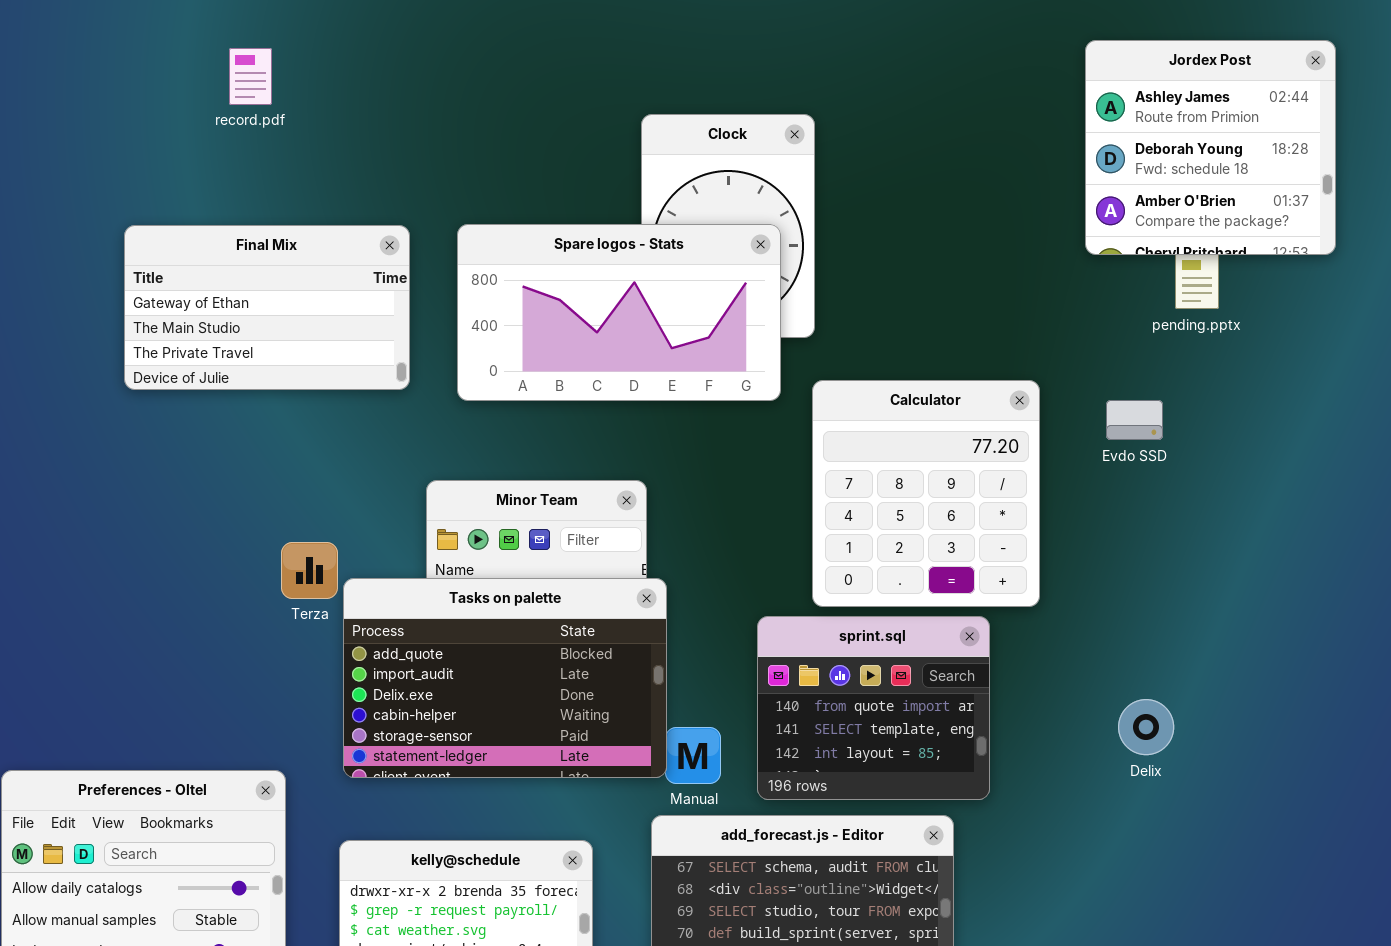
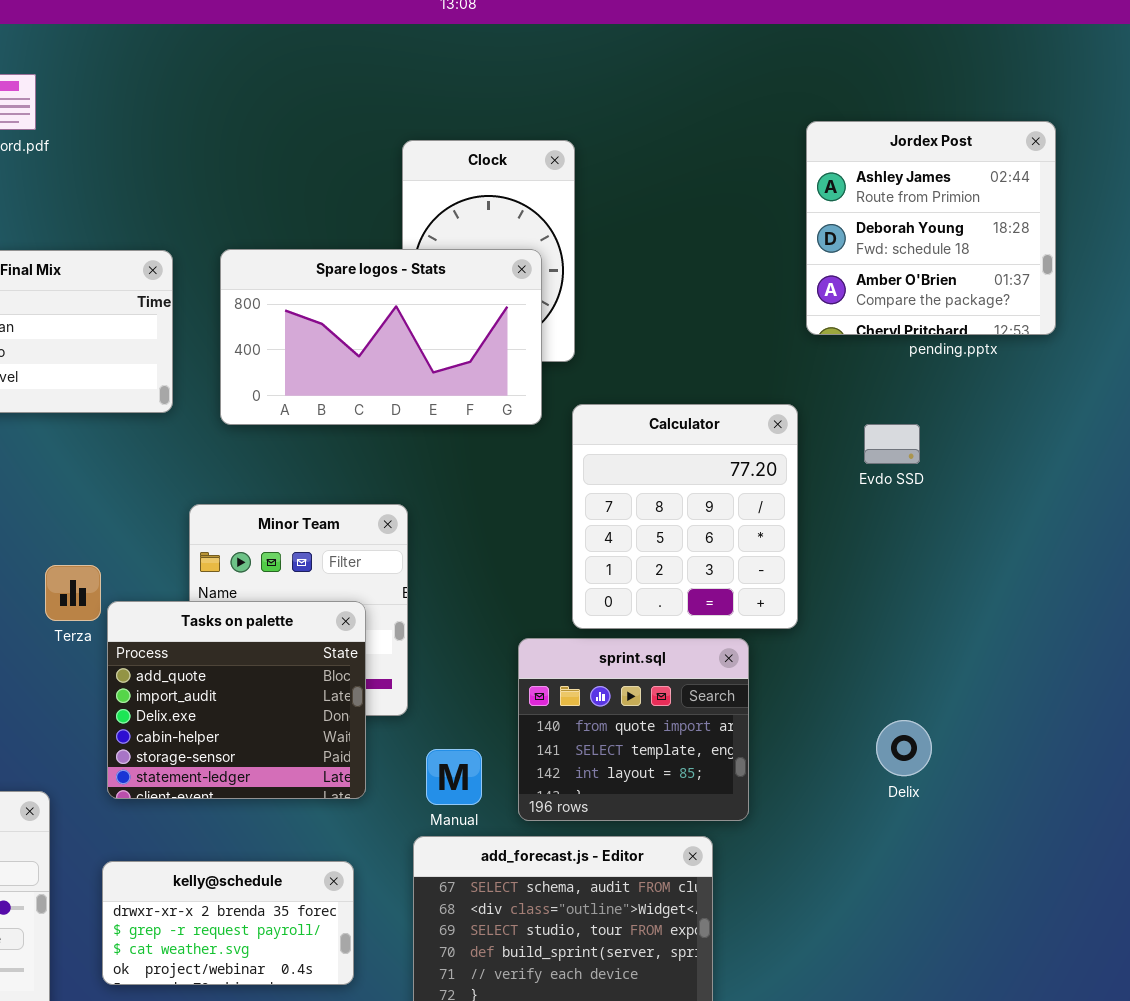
Jordex Post: [1085,40,1336,255] -> [806,121,1056,335], moved
Tasks on palette: [343,578,667,778] -> [107,601,366,799], resized

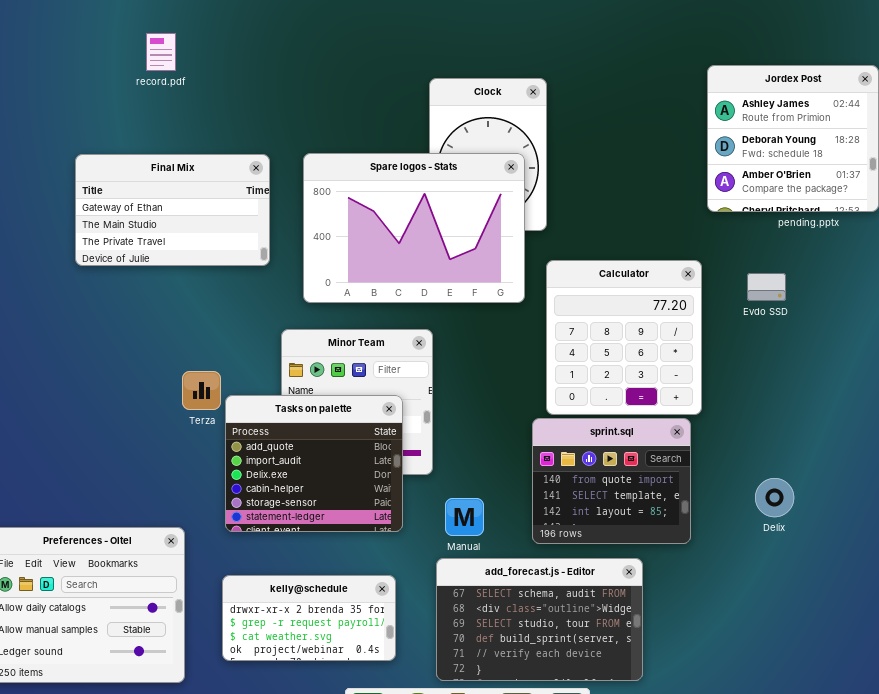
Spare logos - Stats: [220,249,542,425] -> [303,153,525,303], resized
sprint.sql: [518,638,749,821] -> [532,418,691,544], moved

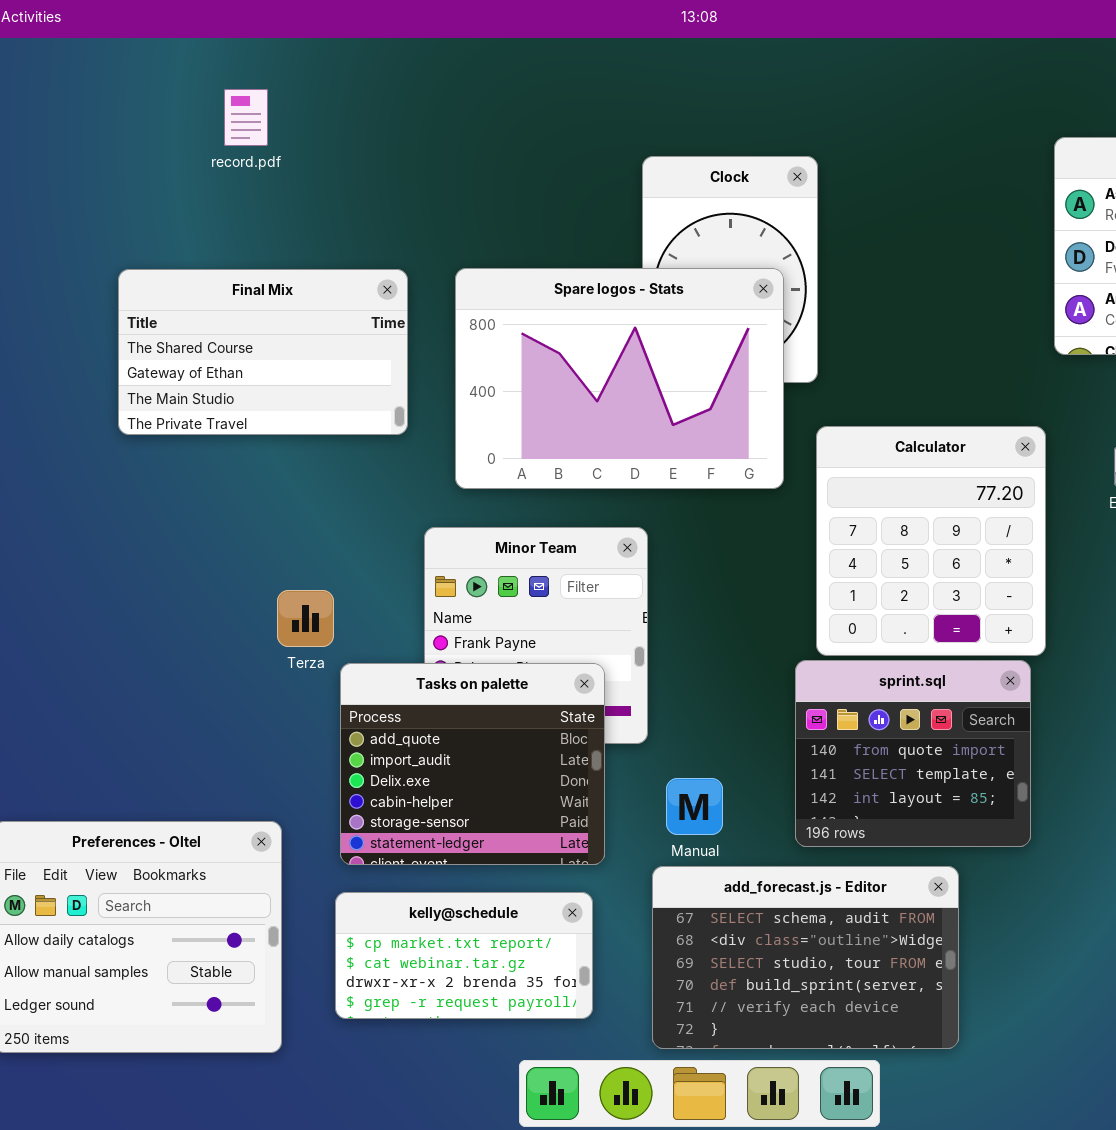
Final Mix: [75,154,270,266] -> [118,269,408,435], scrolled up 1 row
Tasks on palette: [225,395,403,532] -> [340,663,605,865], moved
kelly@schedule: [222,575,396,661] -> [335,892,593,1019], scrolled up 2 rows

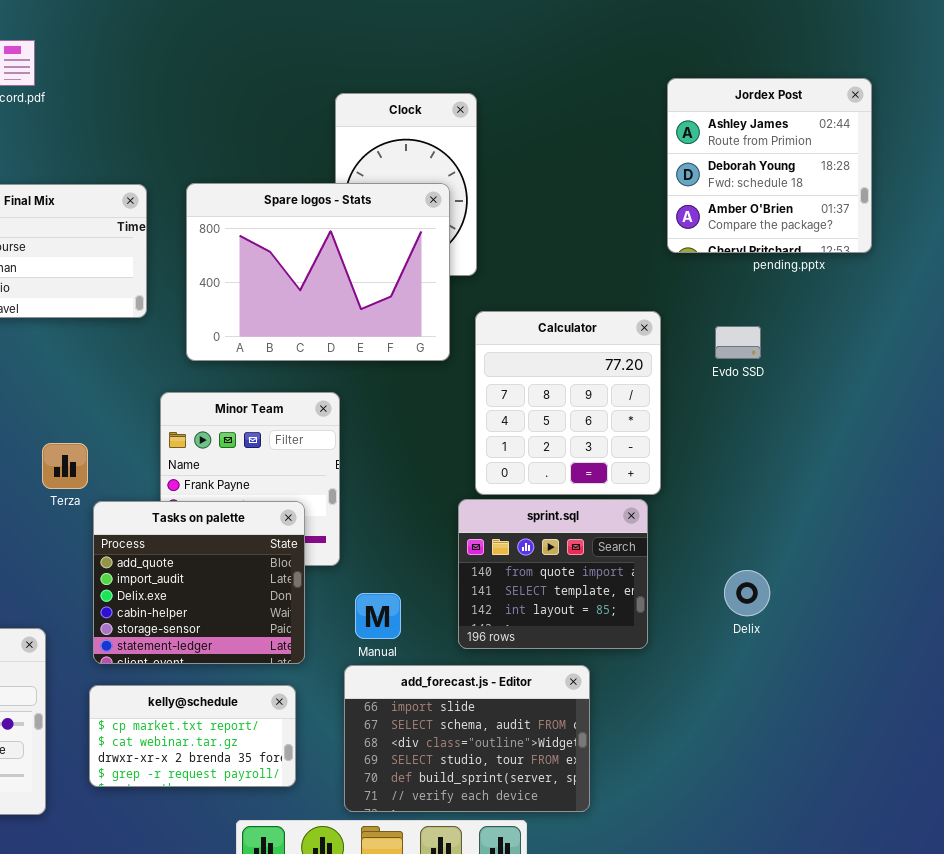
add_forecast.js - Editor: [652,866,959,1049] -> [344,665,590,812], scrolled up 1 row

